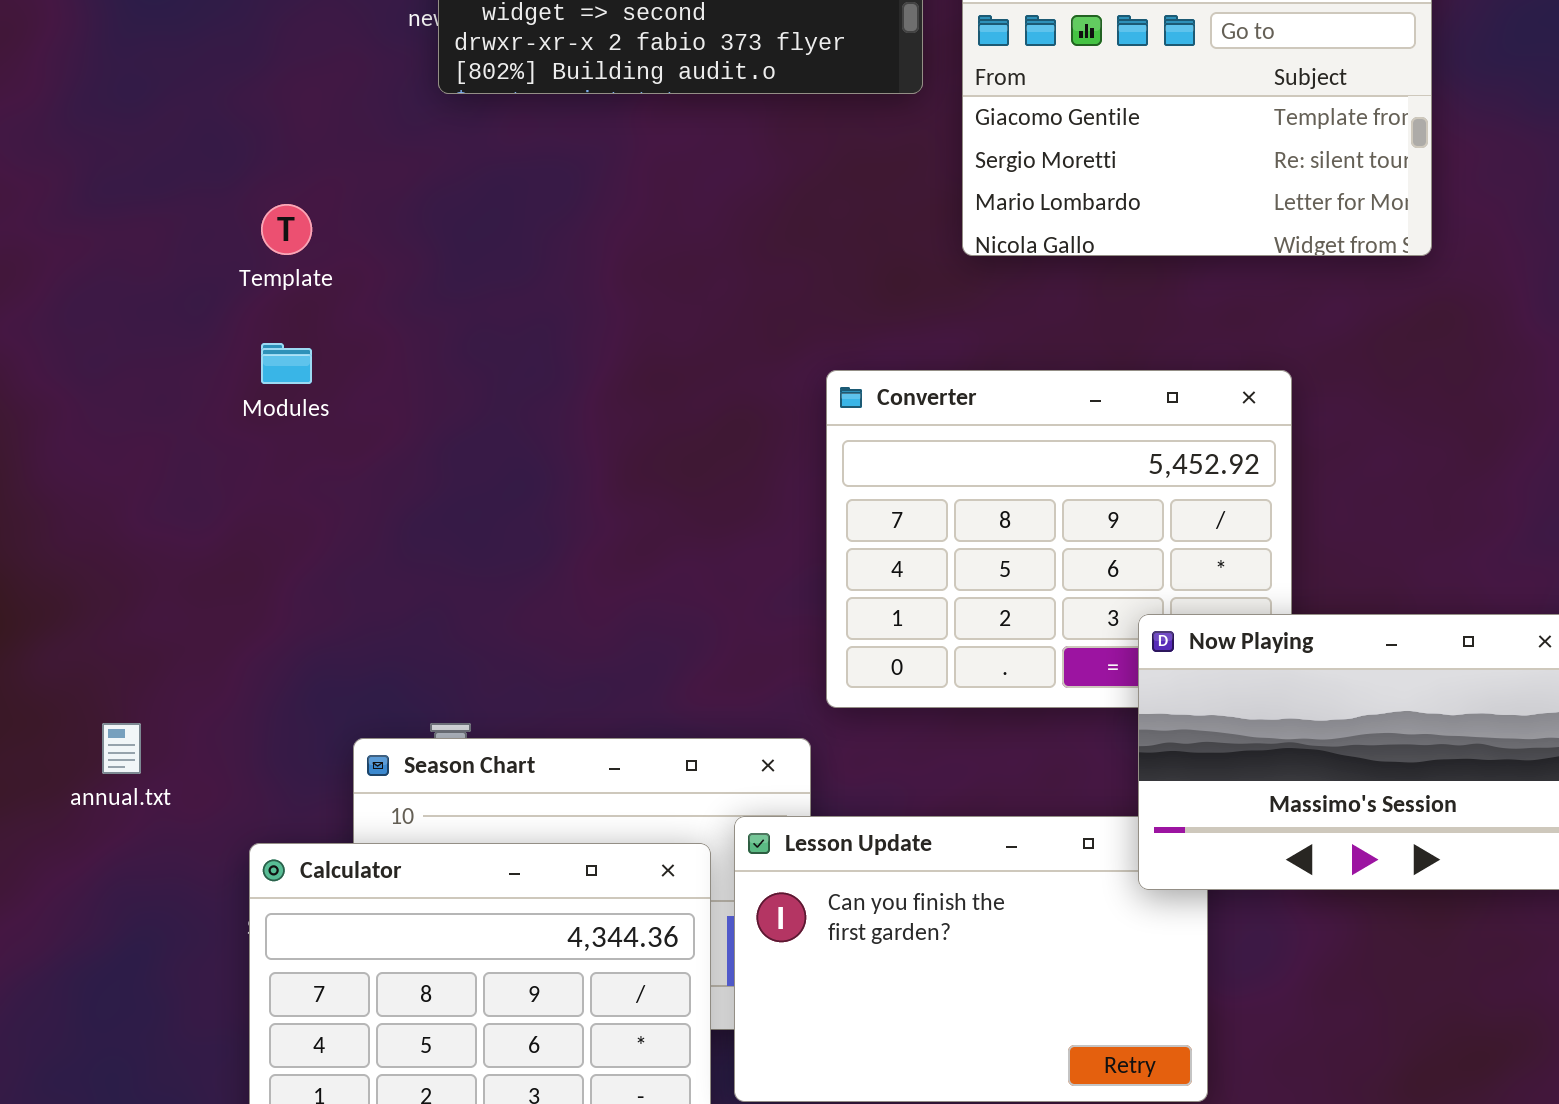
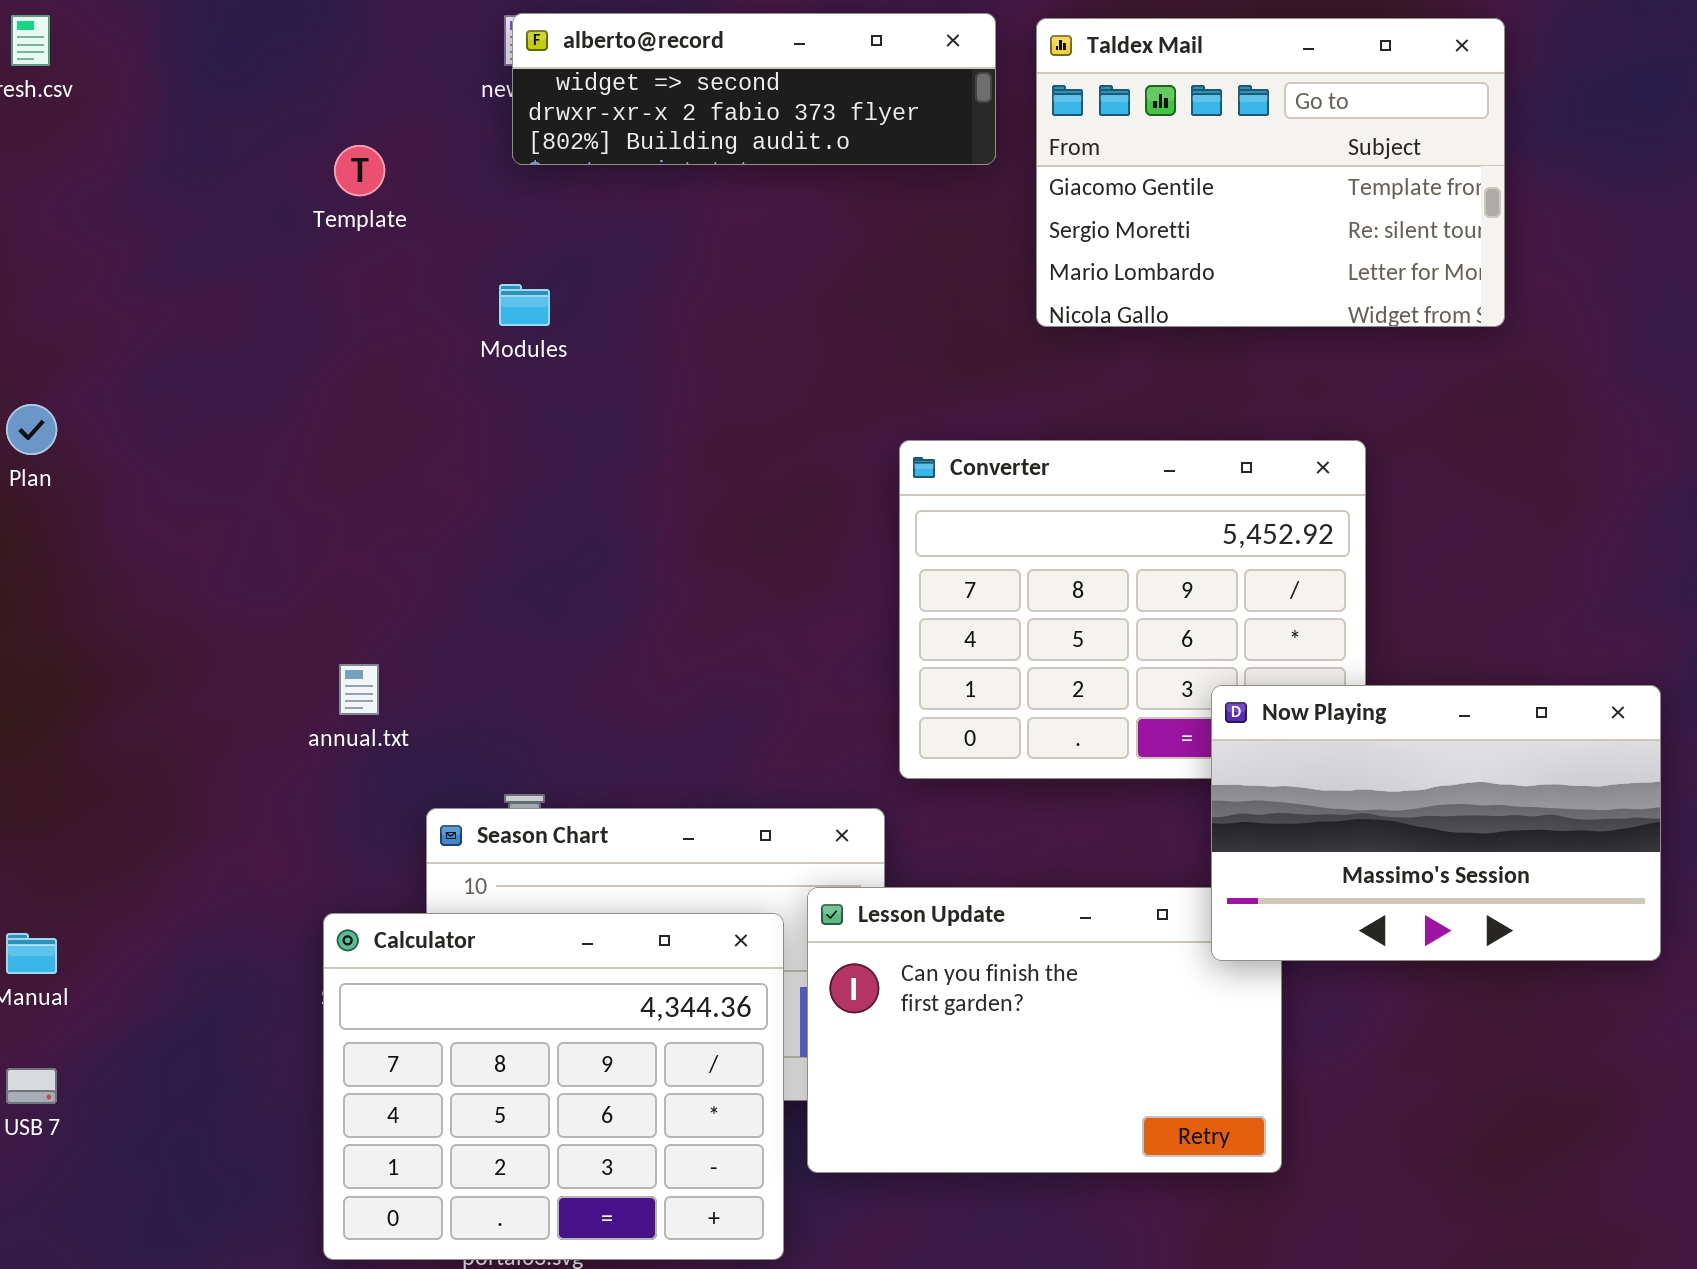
Template: [261,204,312,255] -> [334,145,385,196], moved
Modules: [261,343,312,384] -> [499,284,550,326], moved
annual.txt: [102,723,141,774] -> [339,664,379,715], moved

